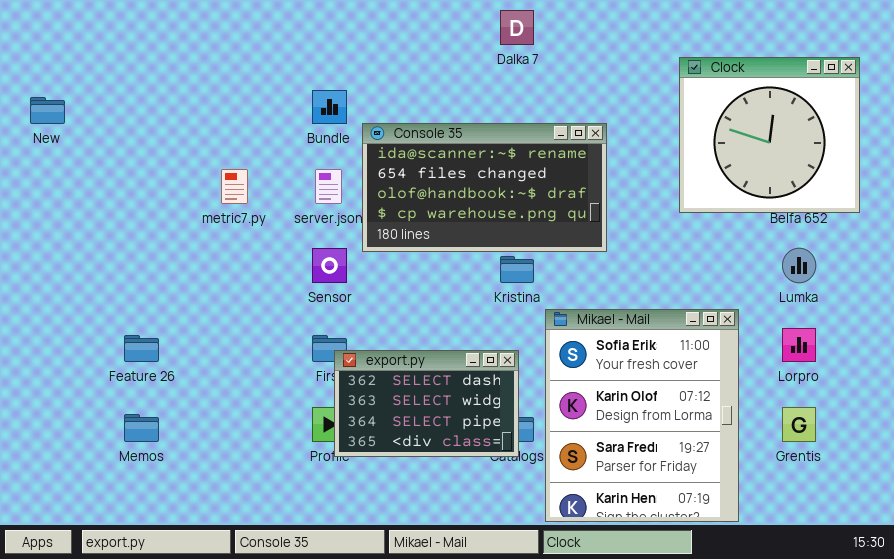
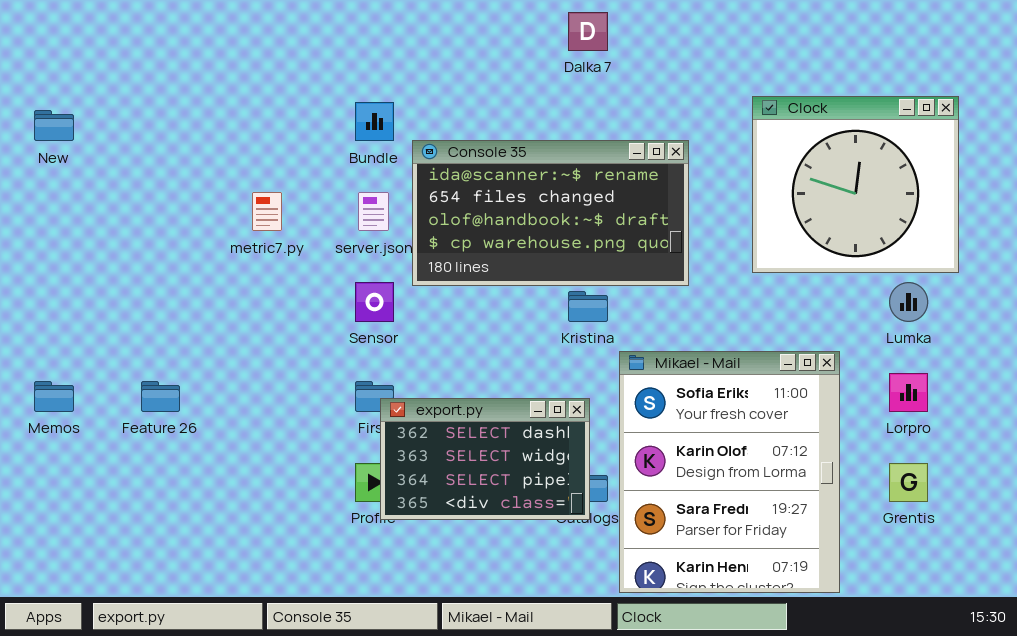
Clock: [679,57,860,213] -> [752,96,959,273], moved
Memos: [124,414,159,442] -> [34,381,74,412], moved

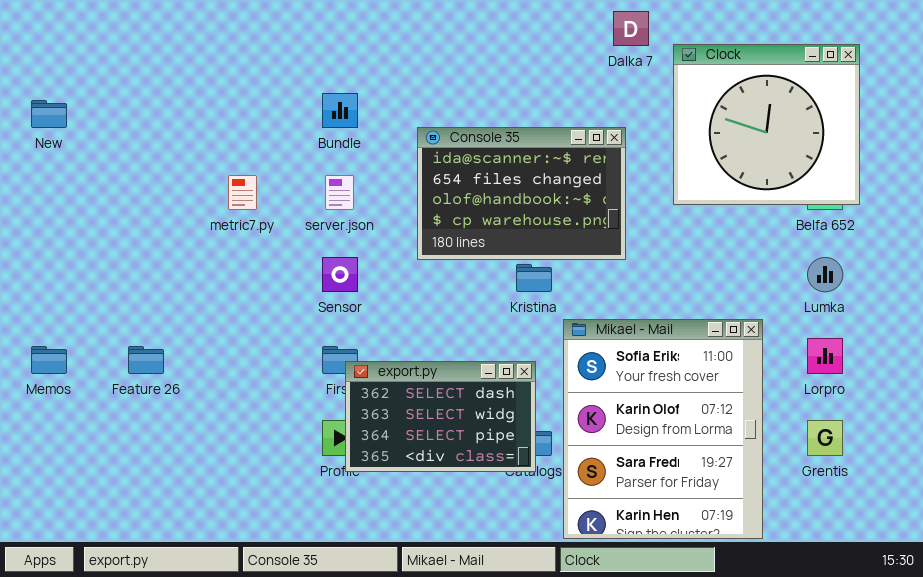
Dalka 7: [568,12,608,51] -> [613,11,649,46], moved
Clock: [752,96,959,273] -> [673,44,860,205], moved
Console 35: [412,140,689,286] -> [417,127,626,260], resized

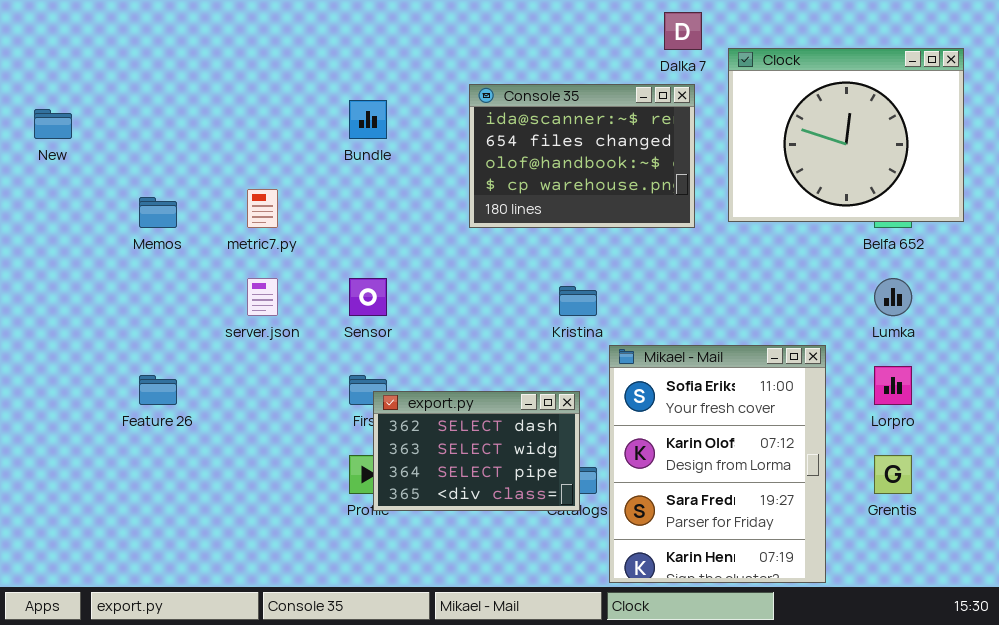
Clock: [673,44,860,205] -> [728,48,964,222], resized
Console 35: [417,127,626,260] -> [469,84,695,228], moved
server.json: [325,175,354,210] -> [247,278,278,316], moved
Memos: [31,346,67,374] -> [139,197,177,228], moved

